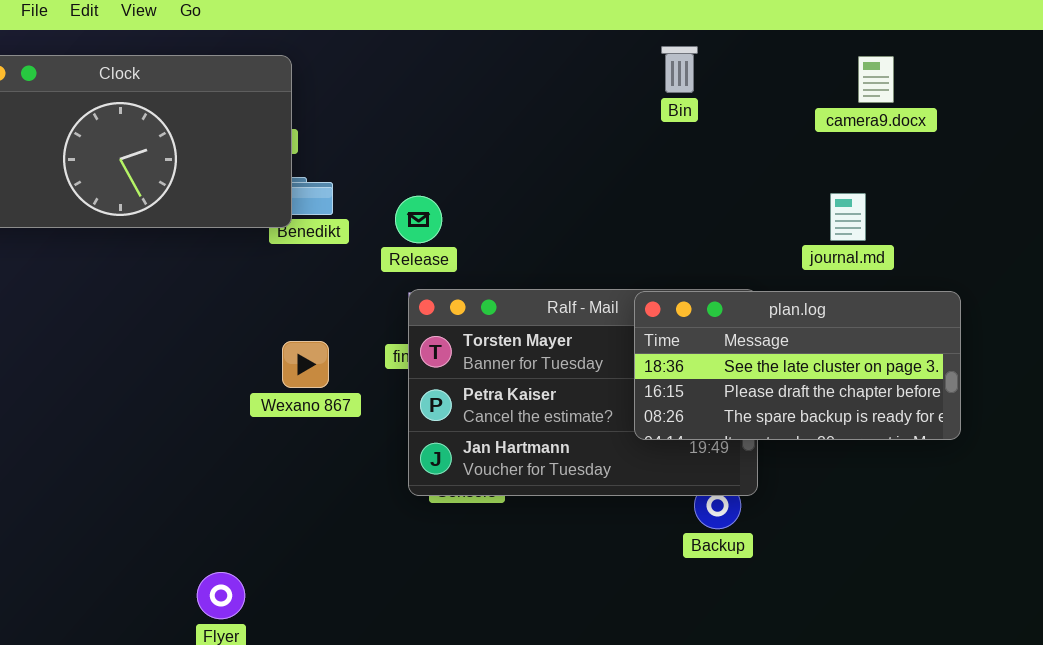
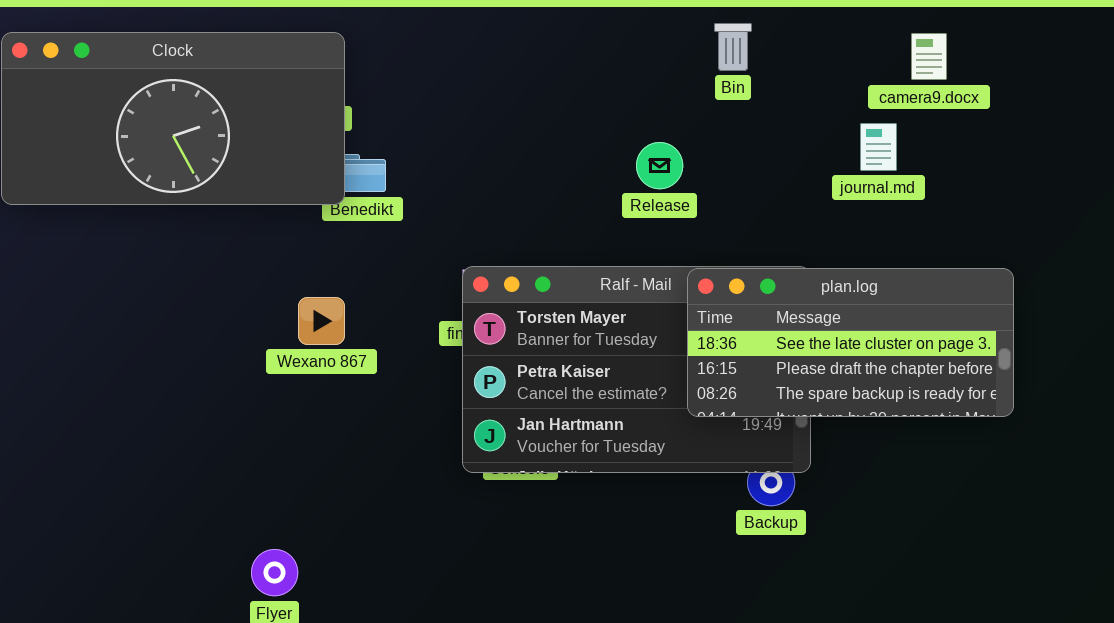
journal.md: [830,193,866,241] -> [860,123,897,171], moved
Release: [395,196,442,243] -> [636,142,683,189], moved
Wexano 867: [282,341,329,388] -> [298,297,345,345], moved

